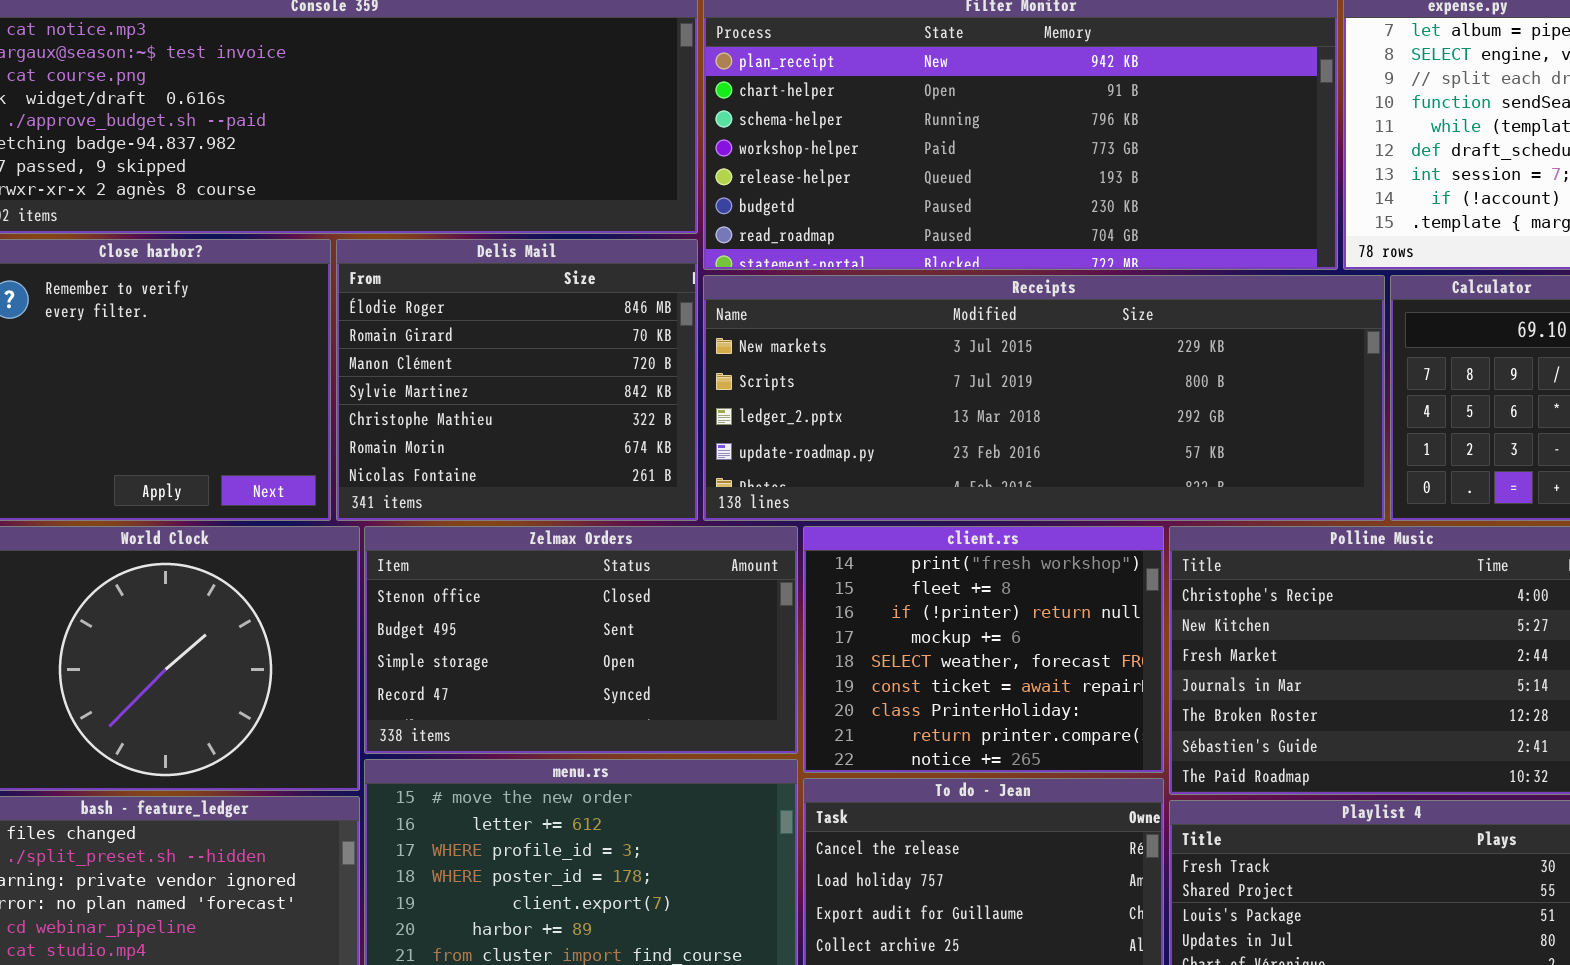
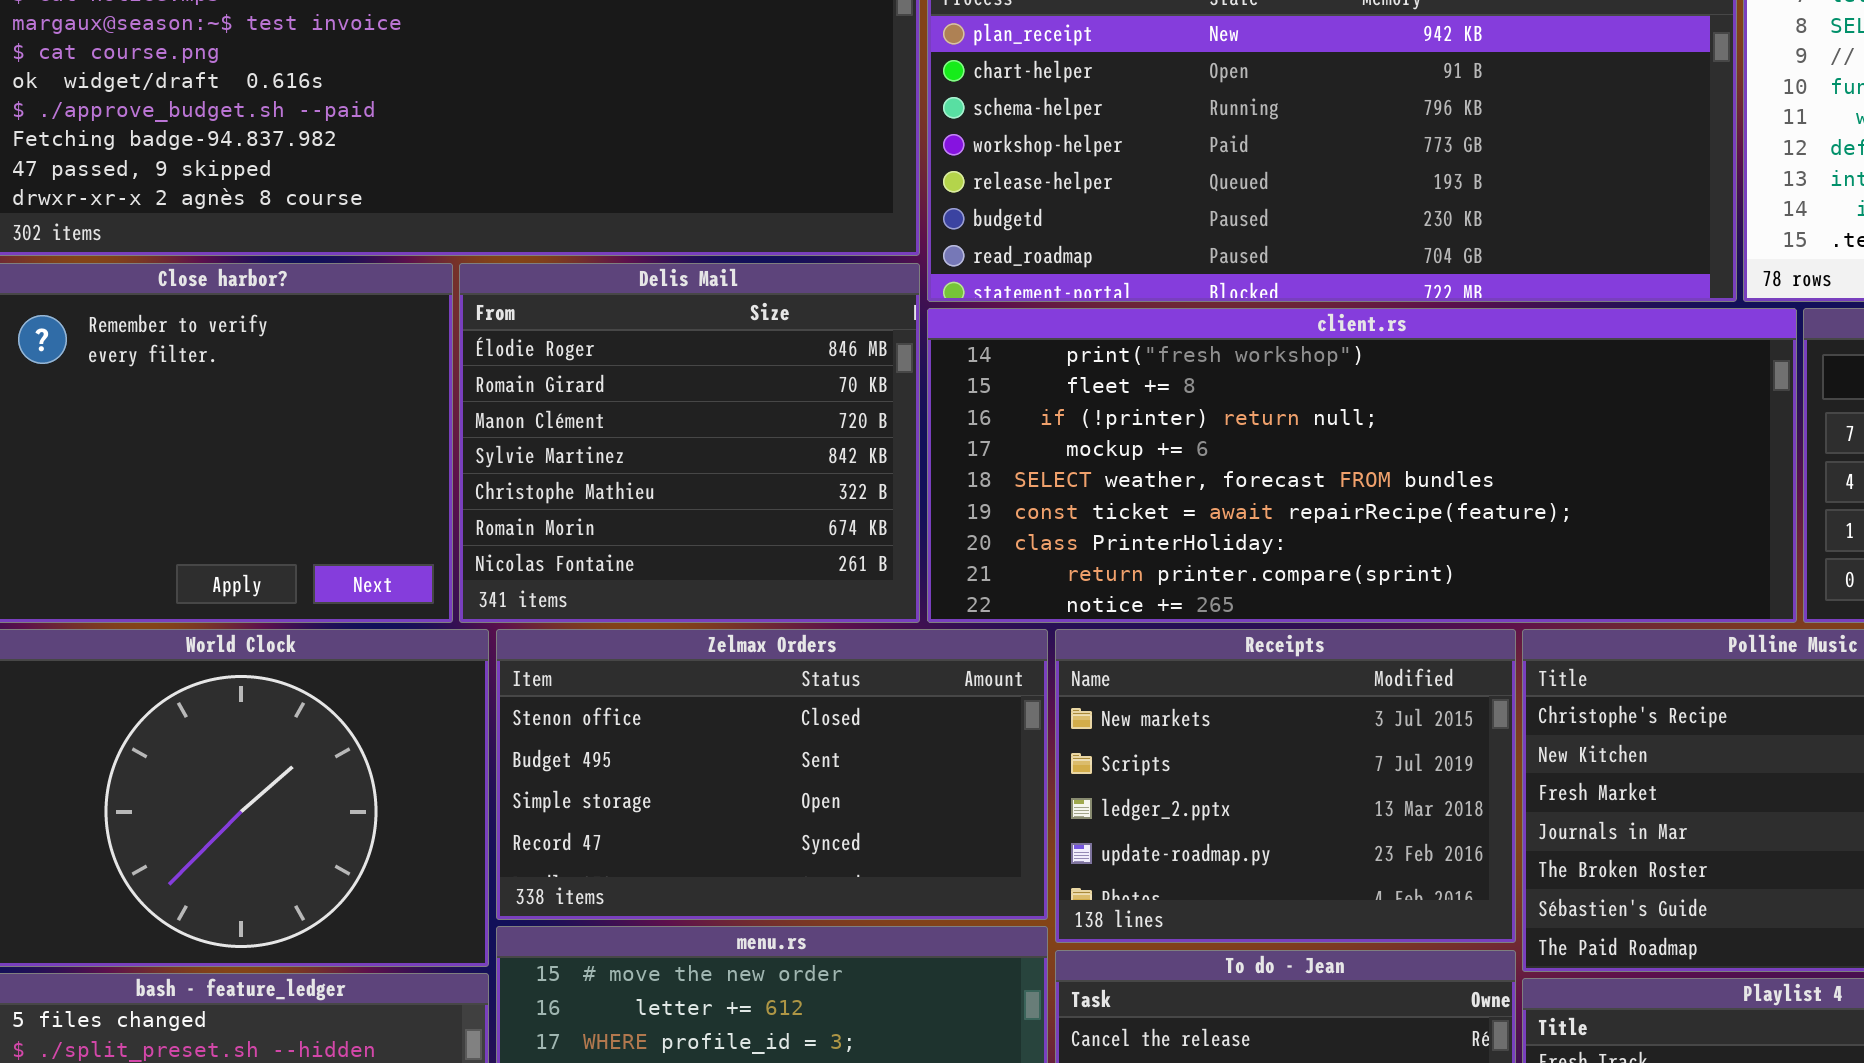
Receipts: [703,275,1385,521] -> [1055,629,1516,943], moved, resized
client.rs: [803,526,1164,773] -> [927,308,1797,623], moved, resized

